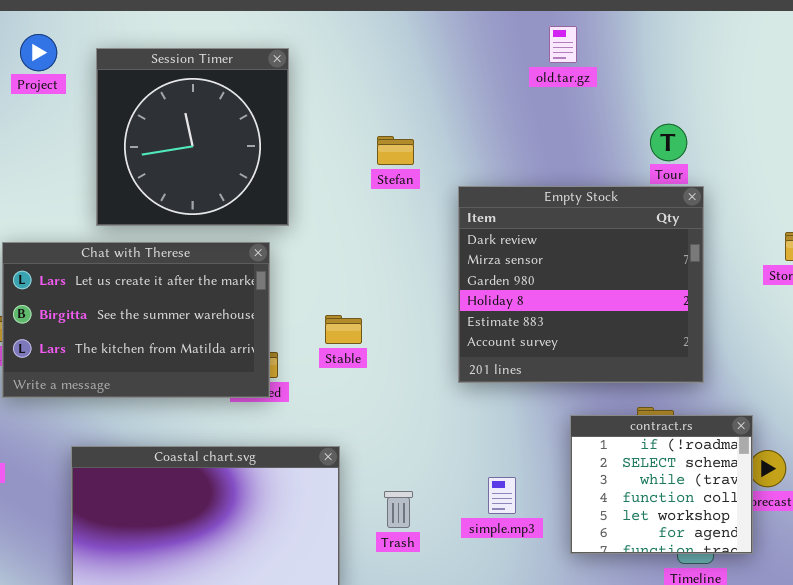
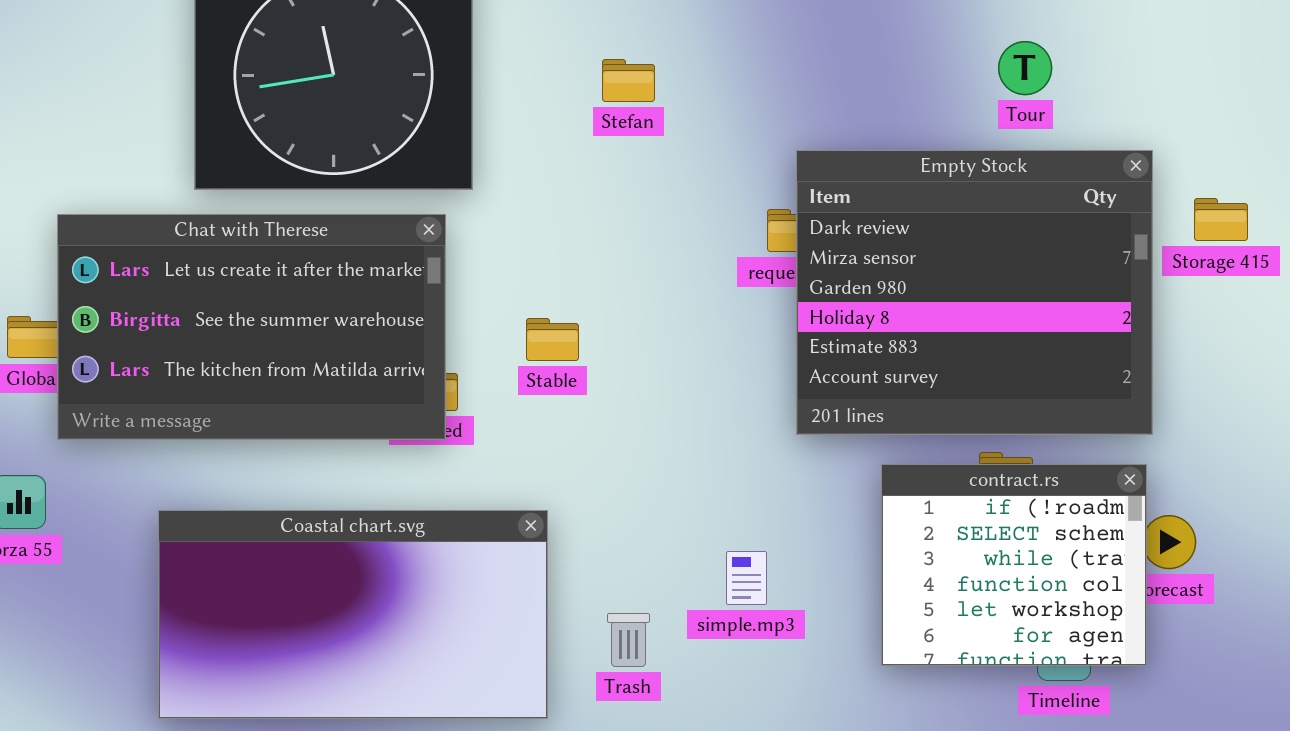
Empty Stock: [458,186,704,383] -> [796,150,1153,435], moved
simple.mp3: [488,477,516,514] -> [726,551,767,605], moved
Trash: [384,491,413,528] -> [607,613,650,667], moved

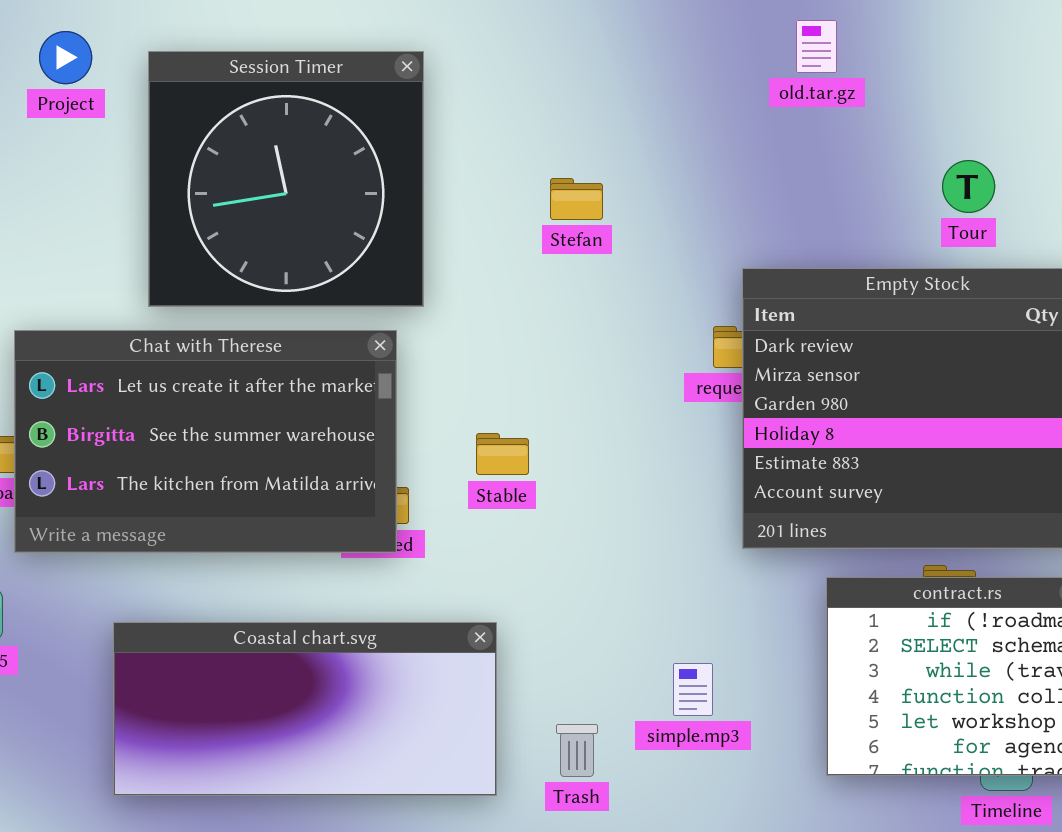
Coastal chart.svg: [158,510,548,719] -> [113,622,497,796], resized

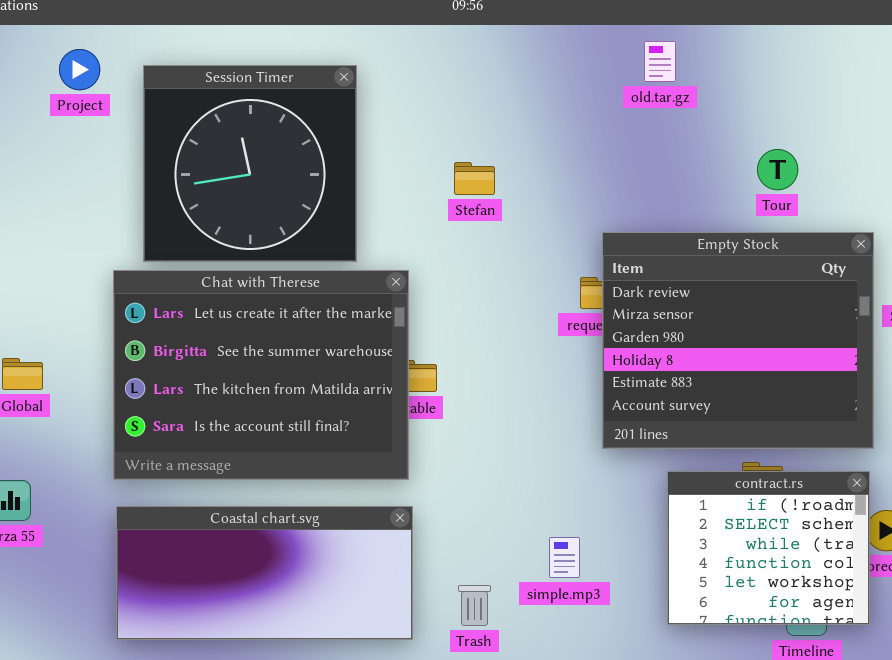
Chat with Therese: [14,330,397,553] -> [113,270,409,480], moved, resized

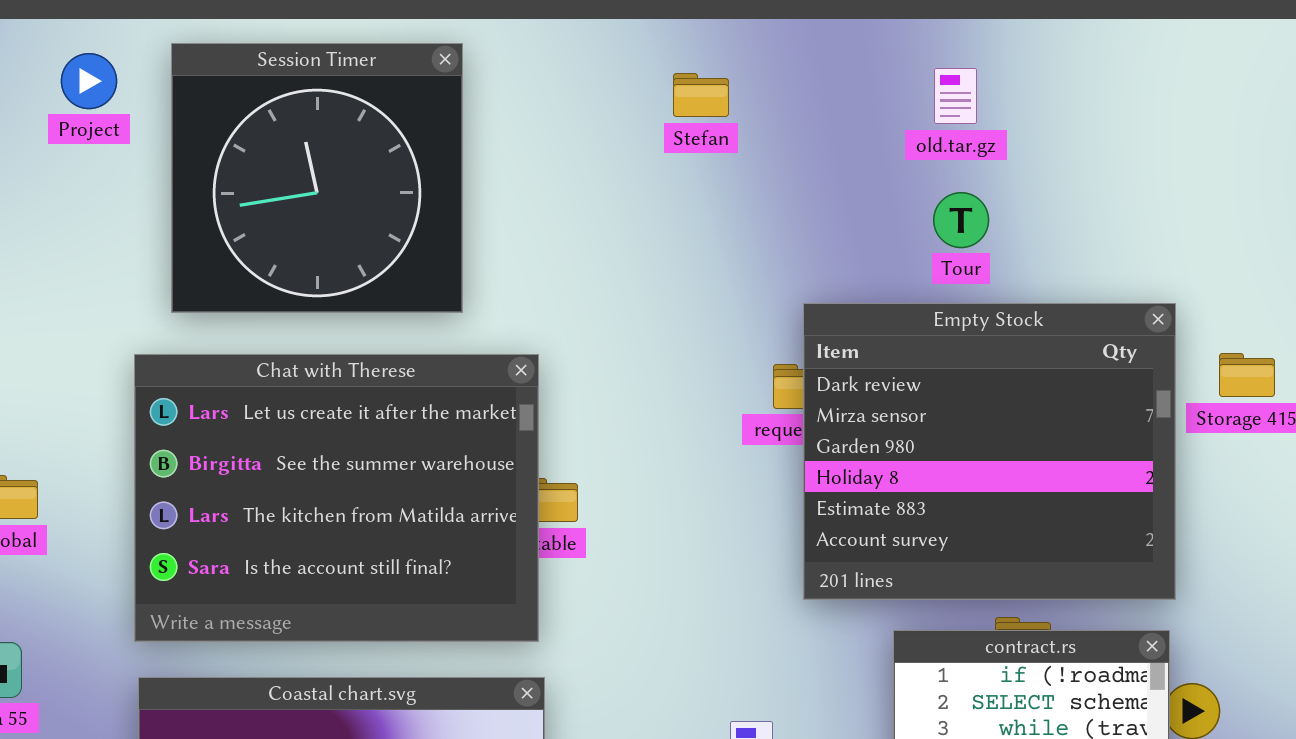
old.tar.gz: [644,41,676,82] -> [934,68,977,124], moved
Session Timer: [143,65,357,262] -> [171,43,463,313], moved
Tour: [757,149,798,190] -> [933,192,989,248], moved
Stefan: [454,162,495,195] -> [673,73,729,117], moved

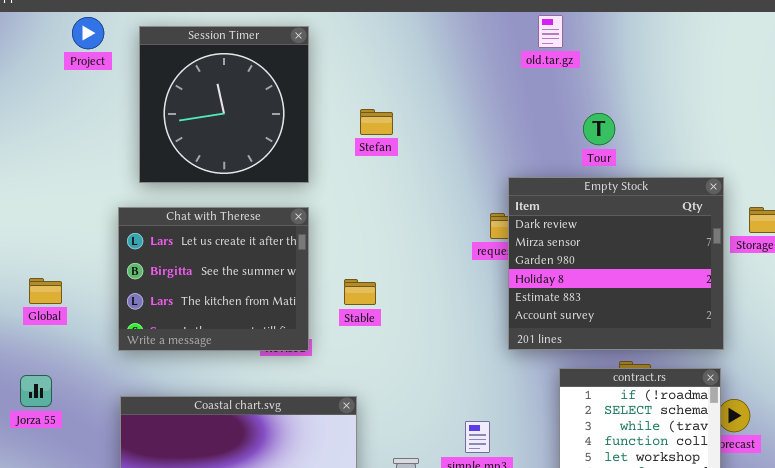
Project: [61,53,117,109] -> [72,17,104,49], moved
old.tar.gz: [934,68,977,124] -> [538,15,563,48], moved
Stefan: [673,73,729,117] -> [360,109,393,135], moved
Chat with Therese: [134,354,539,642] -> [118,207,309,351], resized

